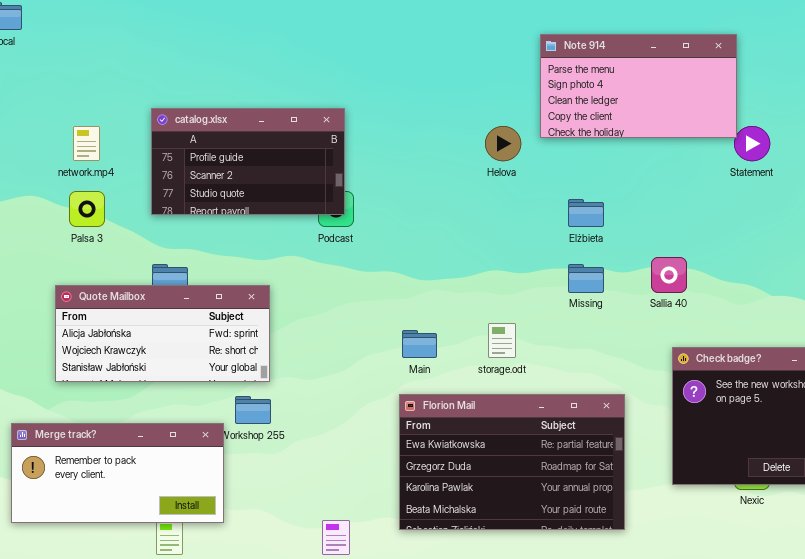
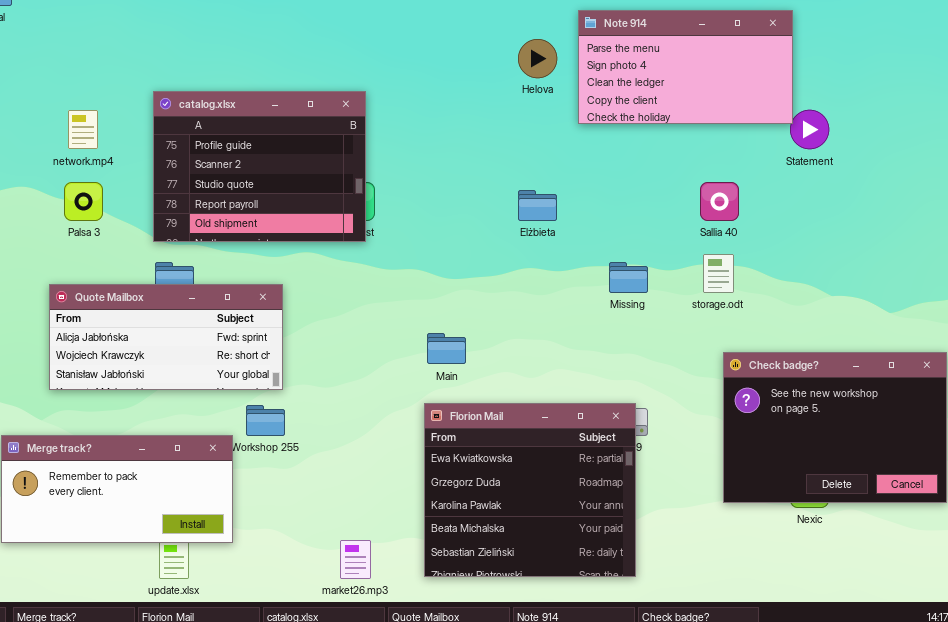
catalog.xlsx: [151,108,345,215] -> [153,91,366,242], resized
Helova: [485,126,521,161] -> [518,39,557,78], moved
Elżbieta: [568,199,604,227] -> [518,190,557,221], moved
Sallia 40: [651,257,687,293] -> [700,182,739,221], moved
storage.odt: [488,323,516,358] -> [703,254,734,293], moved
Florion Mail: [399,394,625,530] -> [424,403,636,577], resized

